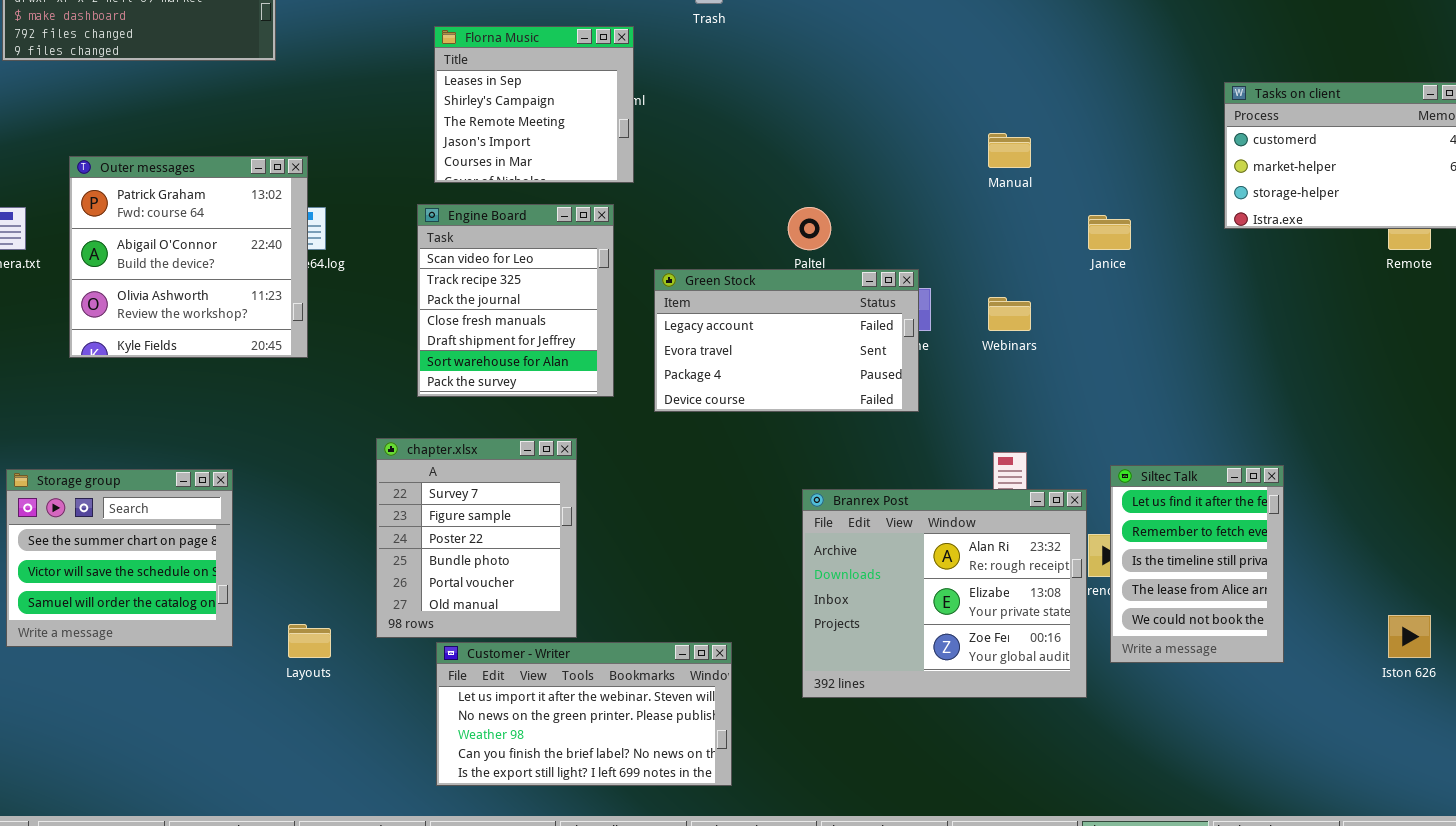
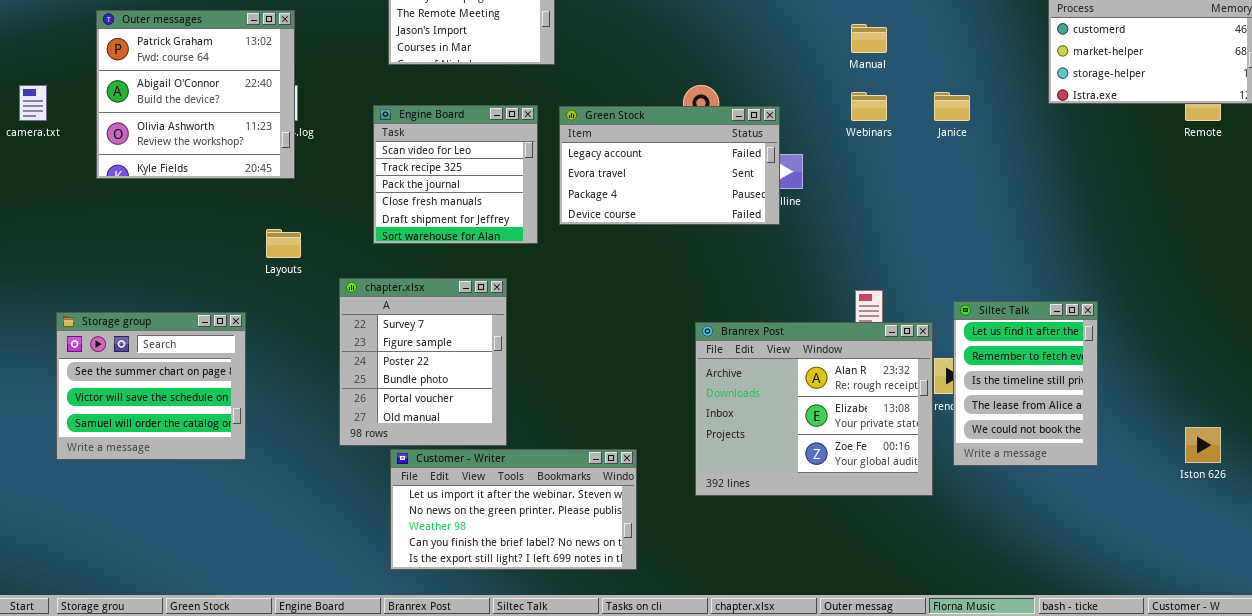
Outer messages: [69,156,308,358] -> [96,10,295,179], moved
Engine Board: [417,204,614,397] -> [373,105,538,244], resized
Green Stock: [654,269,919,412] -> [559,106,780,225], moved
Webinars: [988,297,1031,331] -> [851,92,887,121], moved
Storage group: [6,469,233,647] -> [56,312,246,460], moved
Layouts: [288,624,331,658] -> [266,229,301,258], moved

